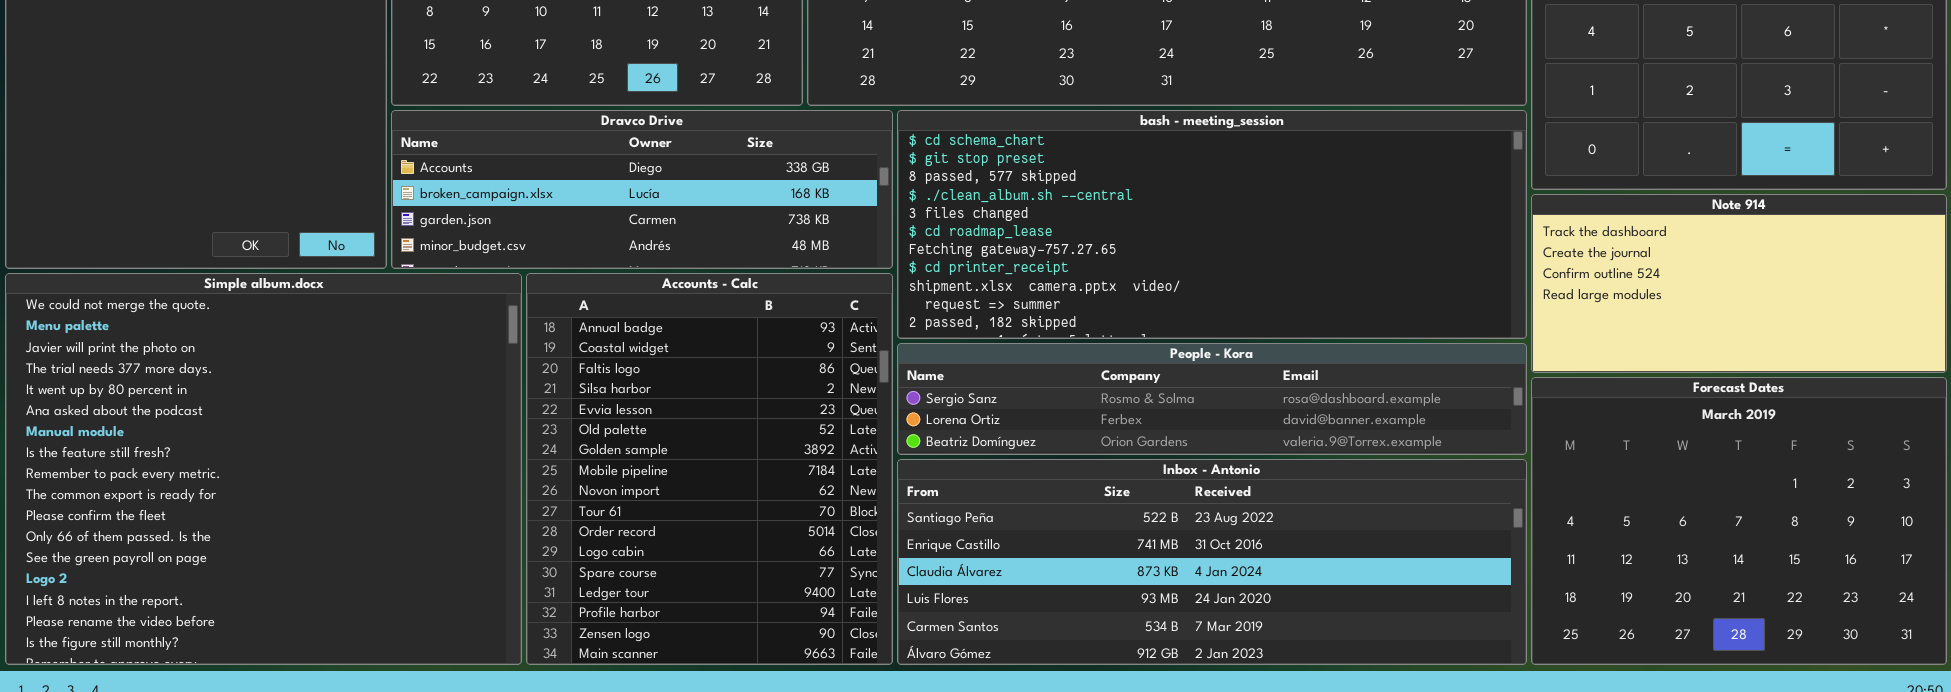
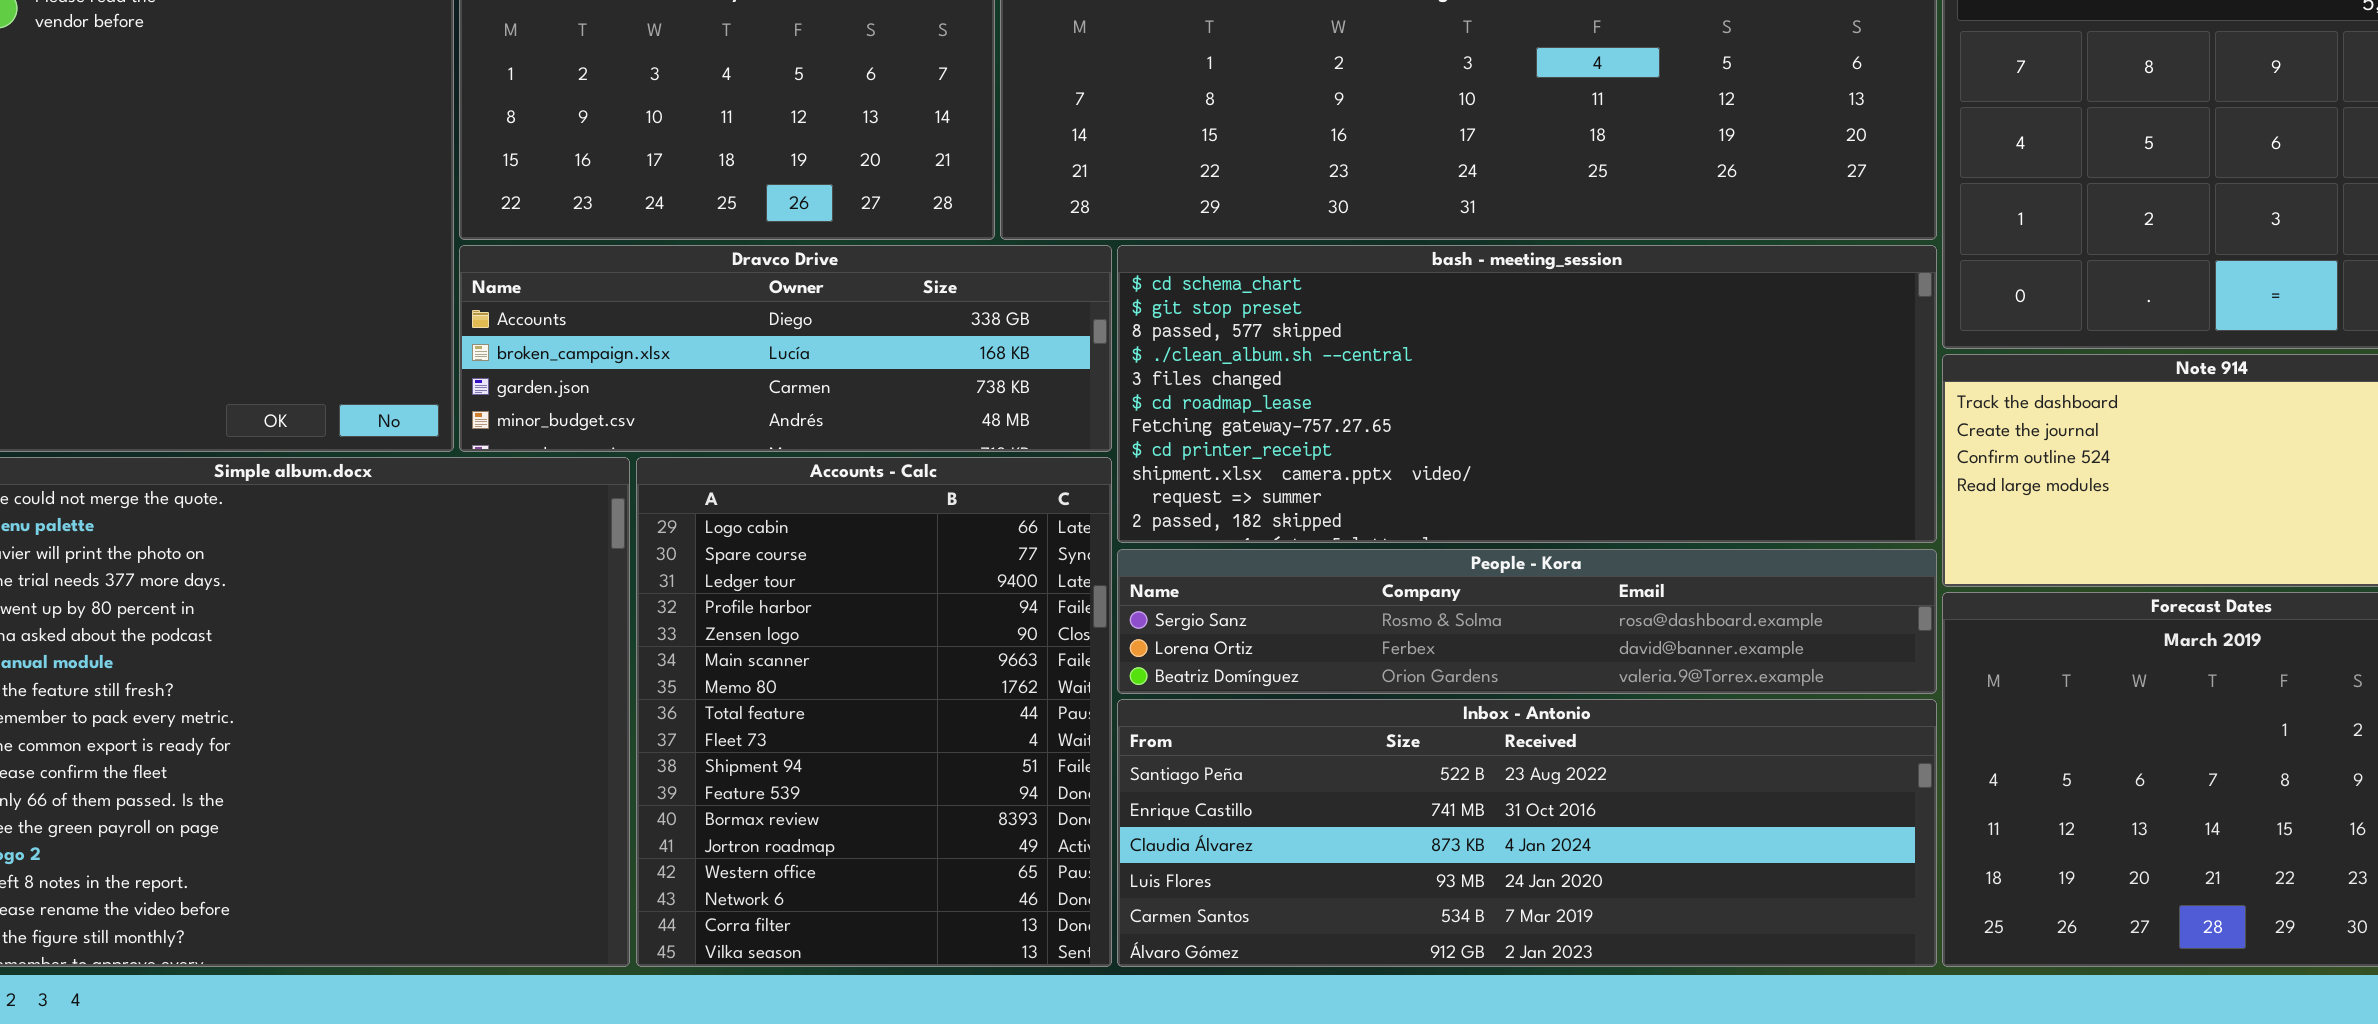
Accounts - Calc: [526,273,893,665] -> [636,457,1112,967], scrolled down 11 rows

